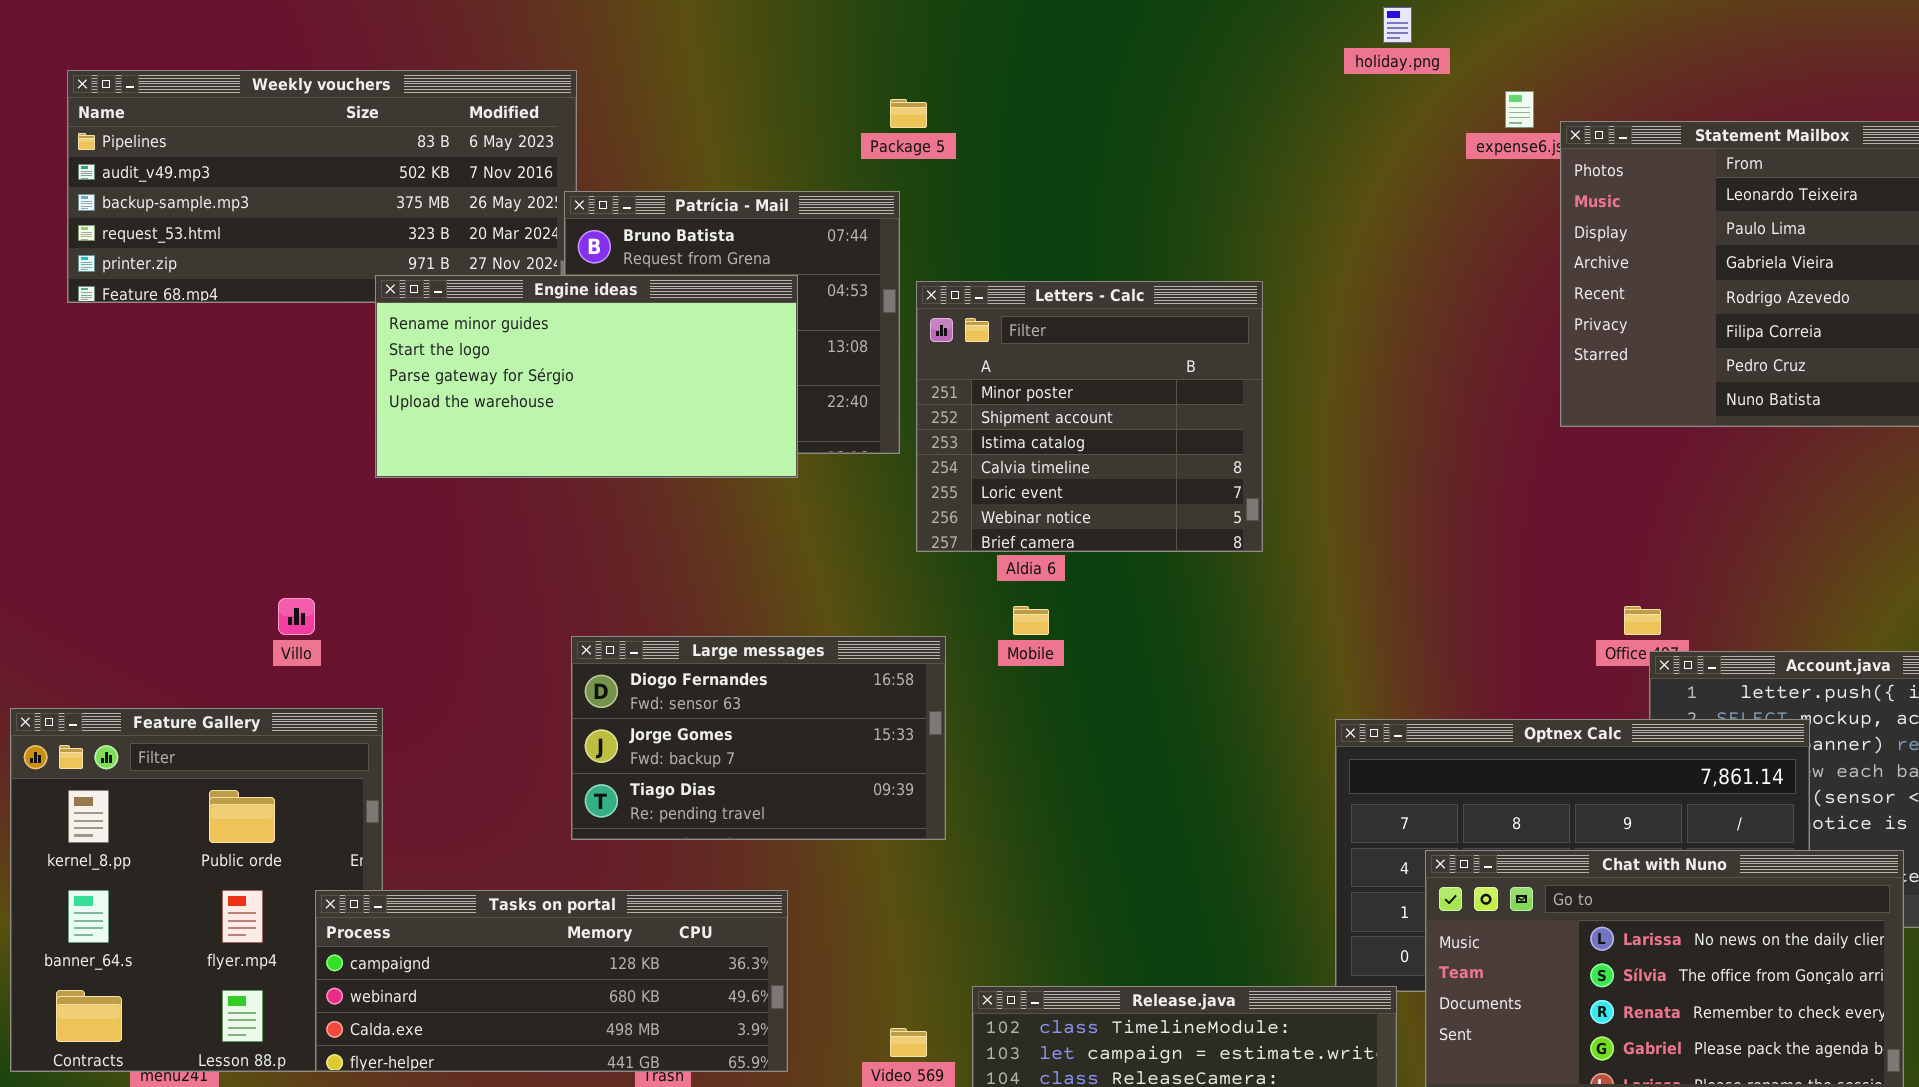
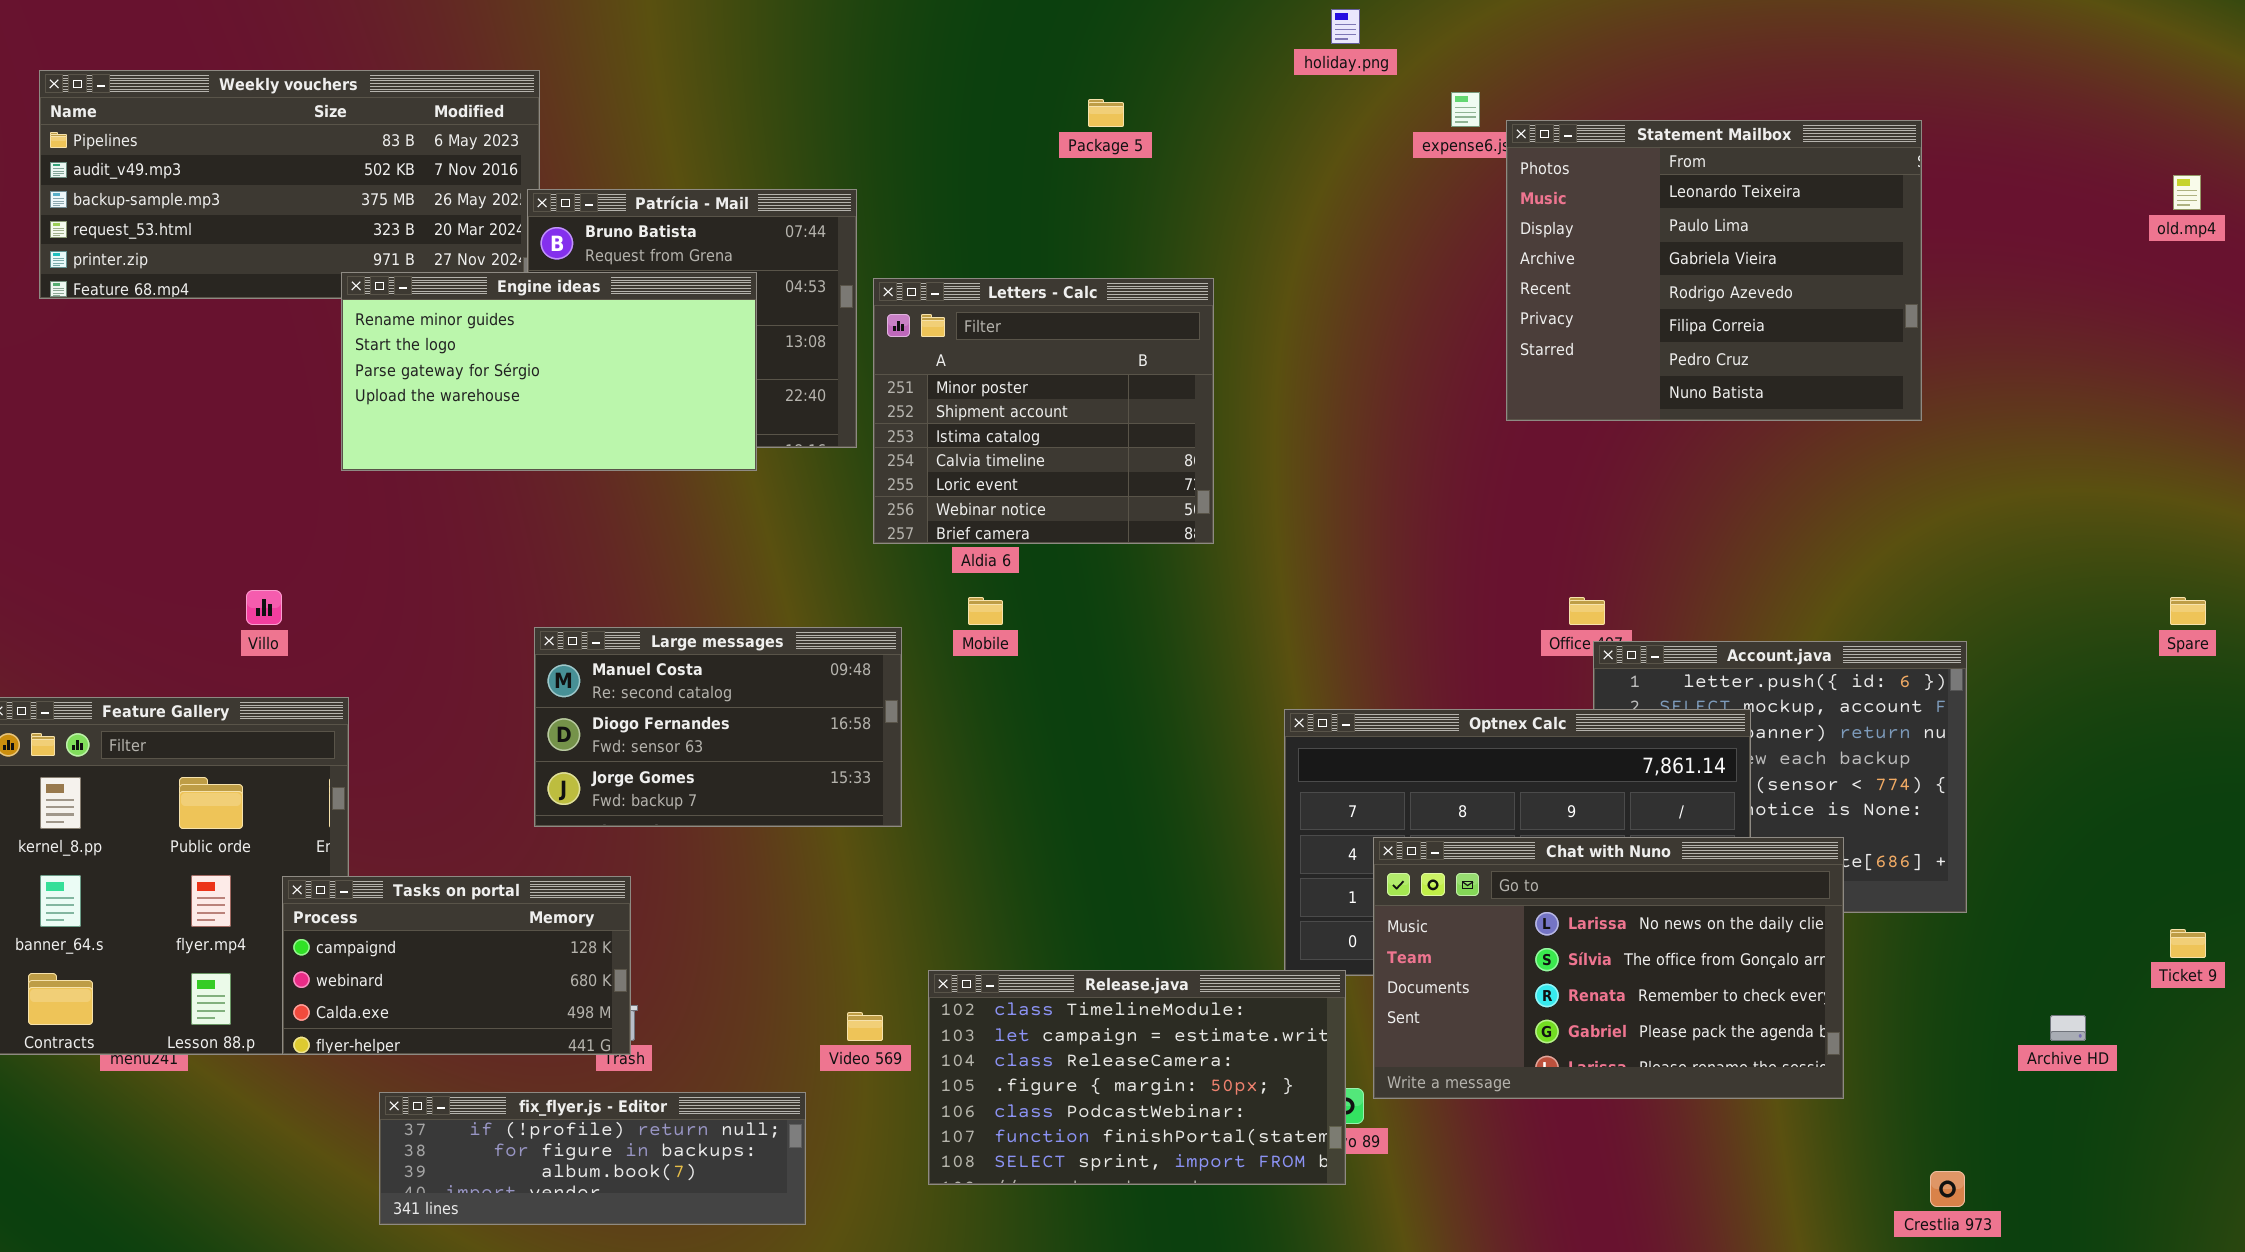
Package 5: [890,99,927,128] -> [1088,99,1124,127], moved
Large messages: [571,636,946,840] -> [534,627,902,827], scrolled up 1 row
Tasks on portal: [315,890,788,1072] -> [282,876,631,1055], resized

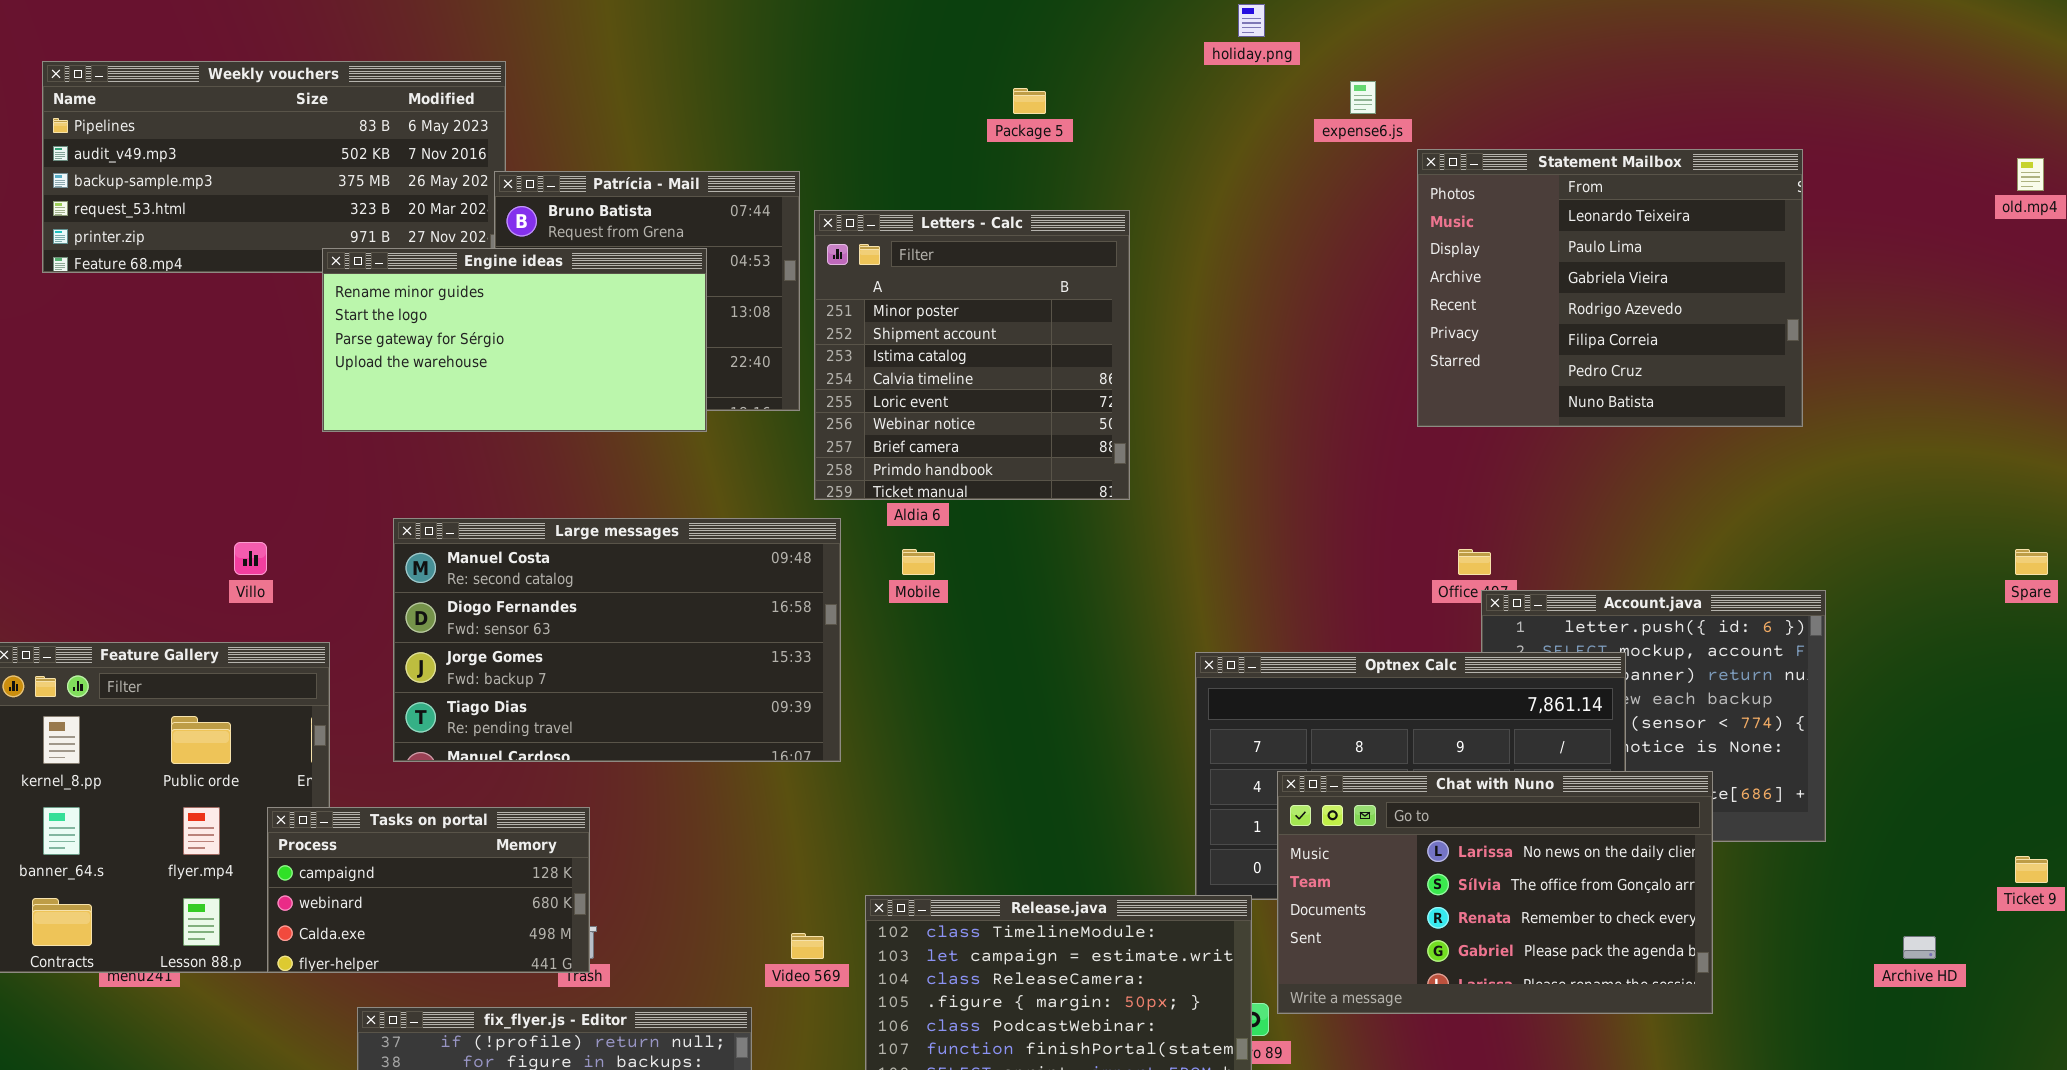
Statement Mailbox: [1506,120,1922,421] -> [1417,149,1803,427], moved
Letters - Calc: [873,278,1214,544] -> [814,210,1130,500], resized
Large messages: [534,627,902,827] -> [393,518,841,762], resized

